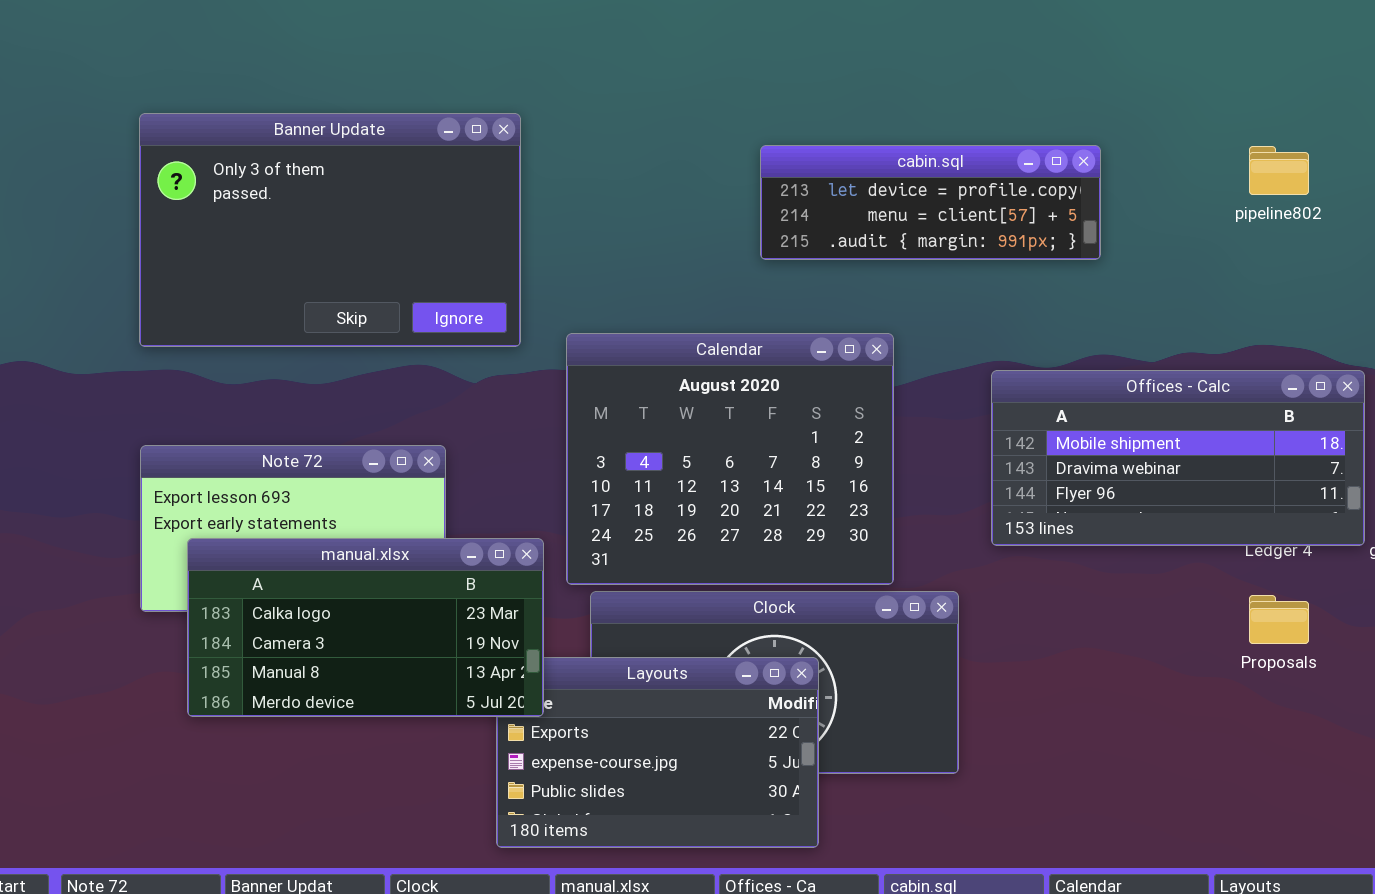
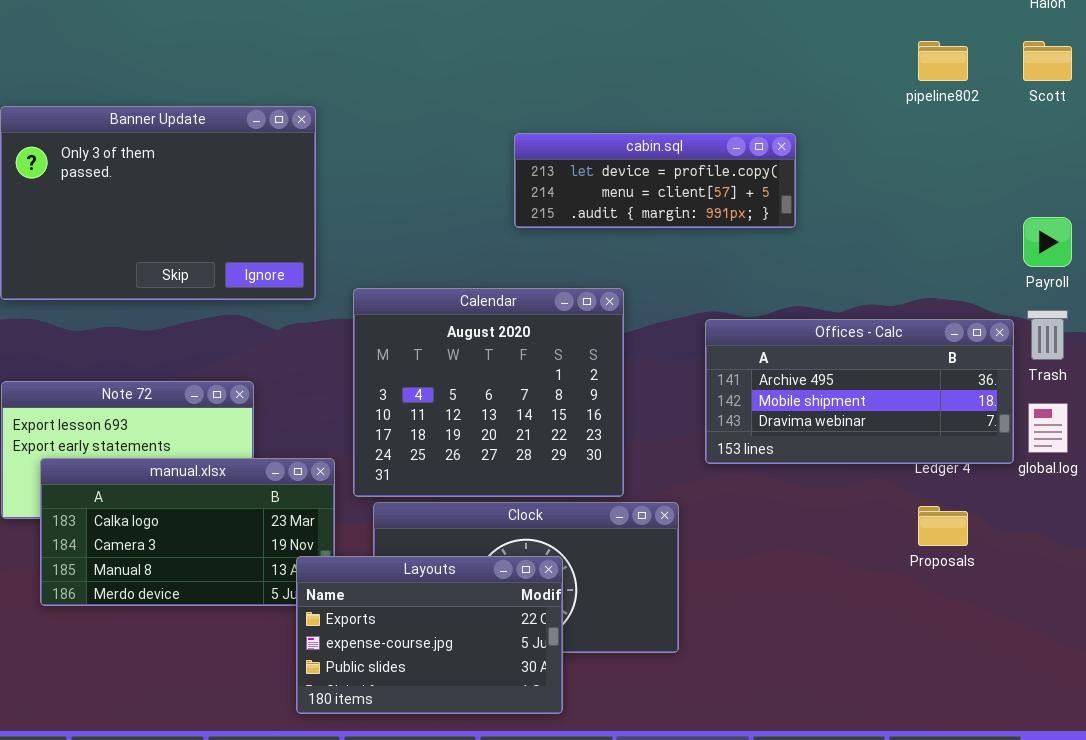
pipeline802: [1249,146,1309,195] -> [918,41,968,81], moved
Offices - Calc: [991,370,1365,546] -> [705,319,1014,464], scrolled up 1 row
Layouts: [496,657,819,848] -> [296,556,563,714], raised

